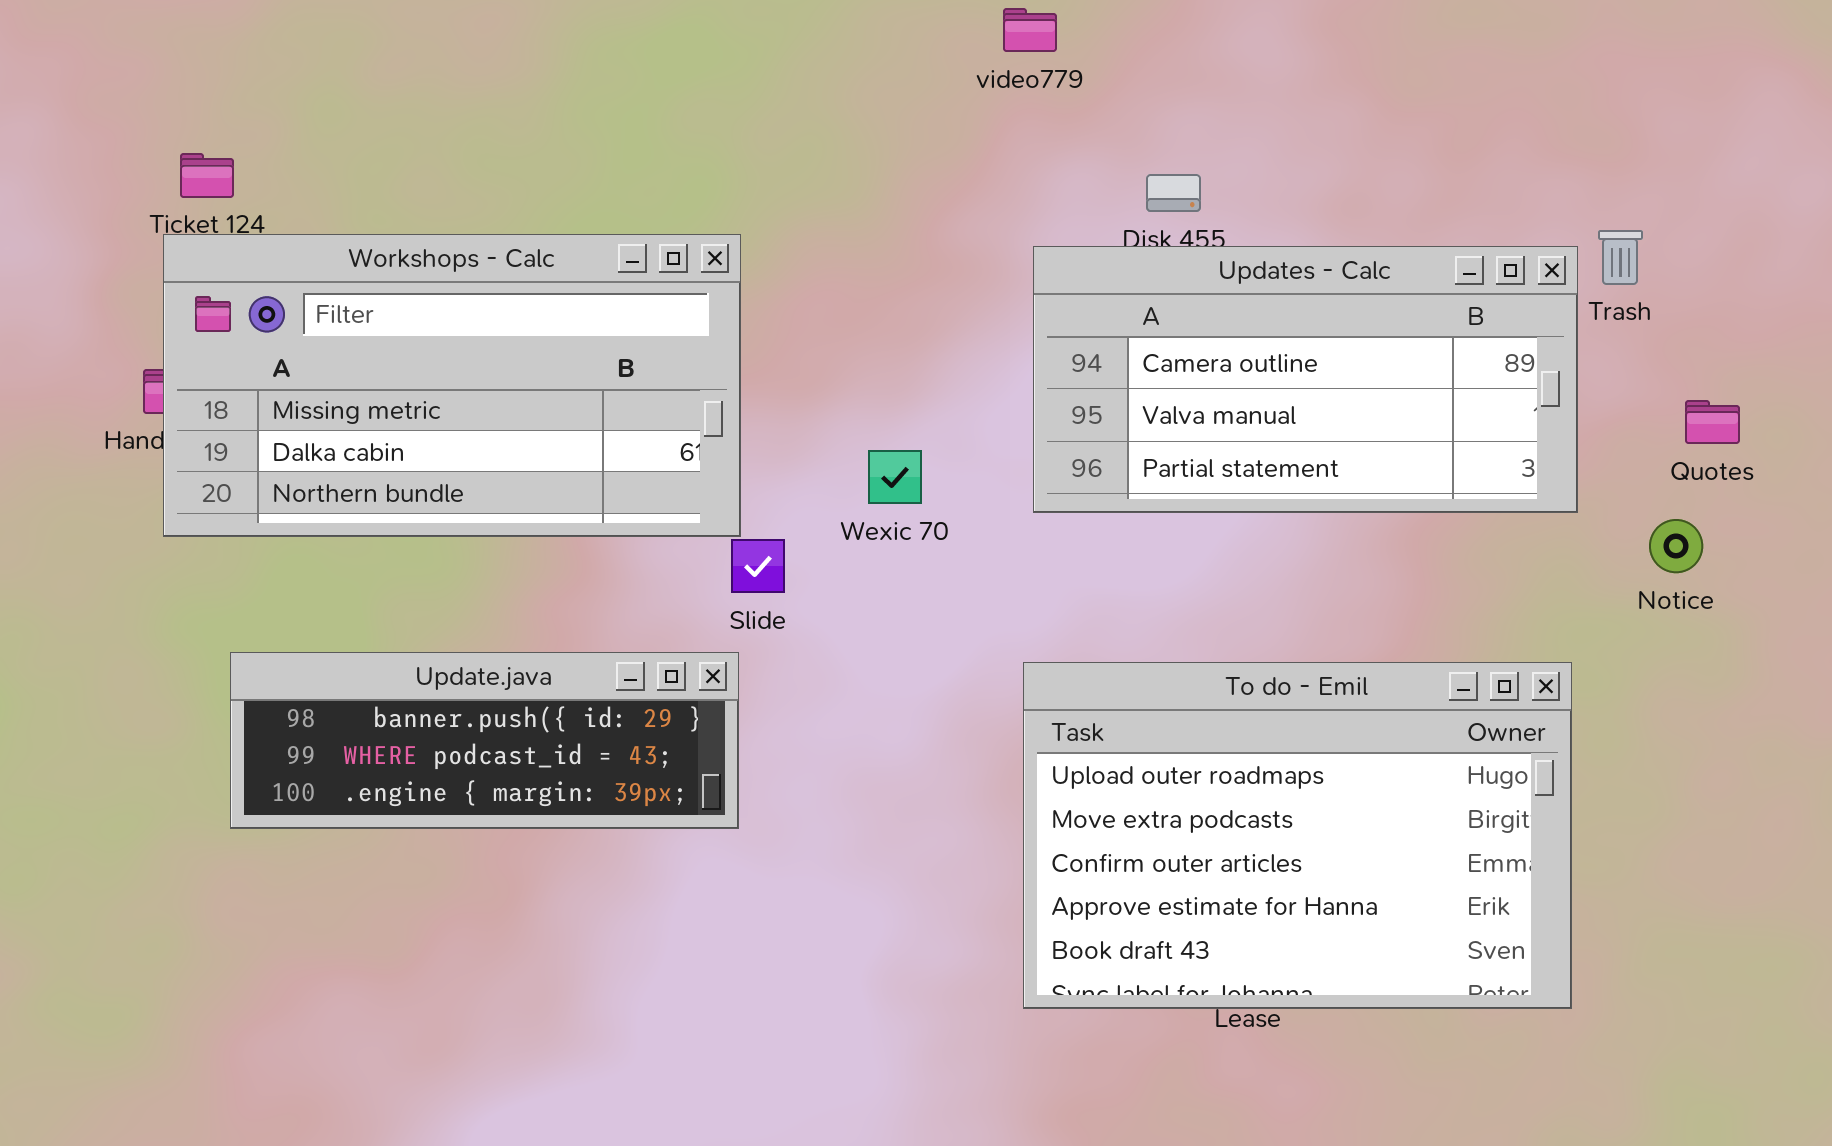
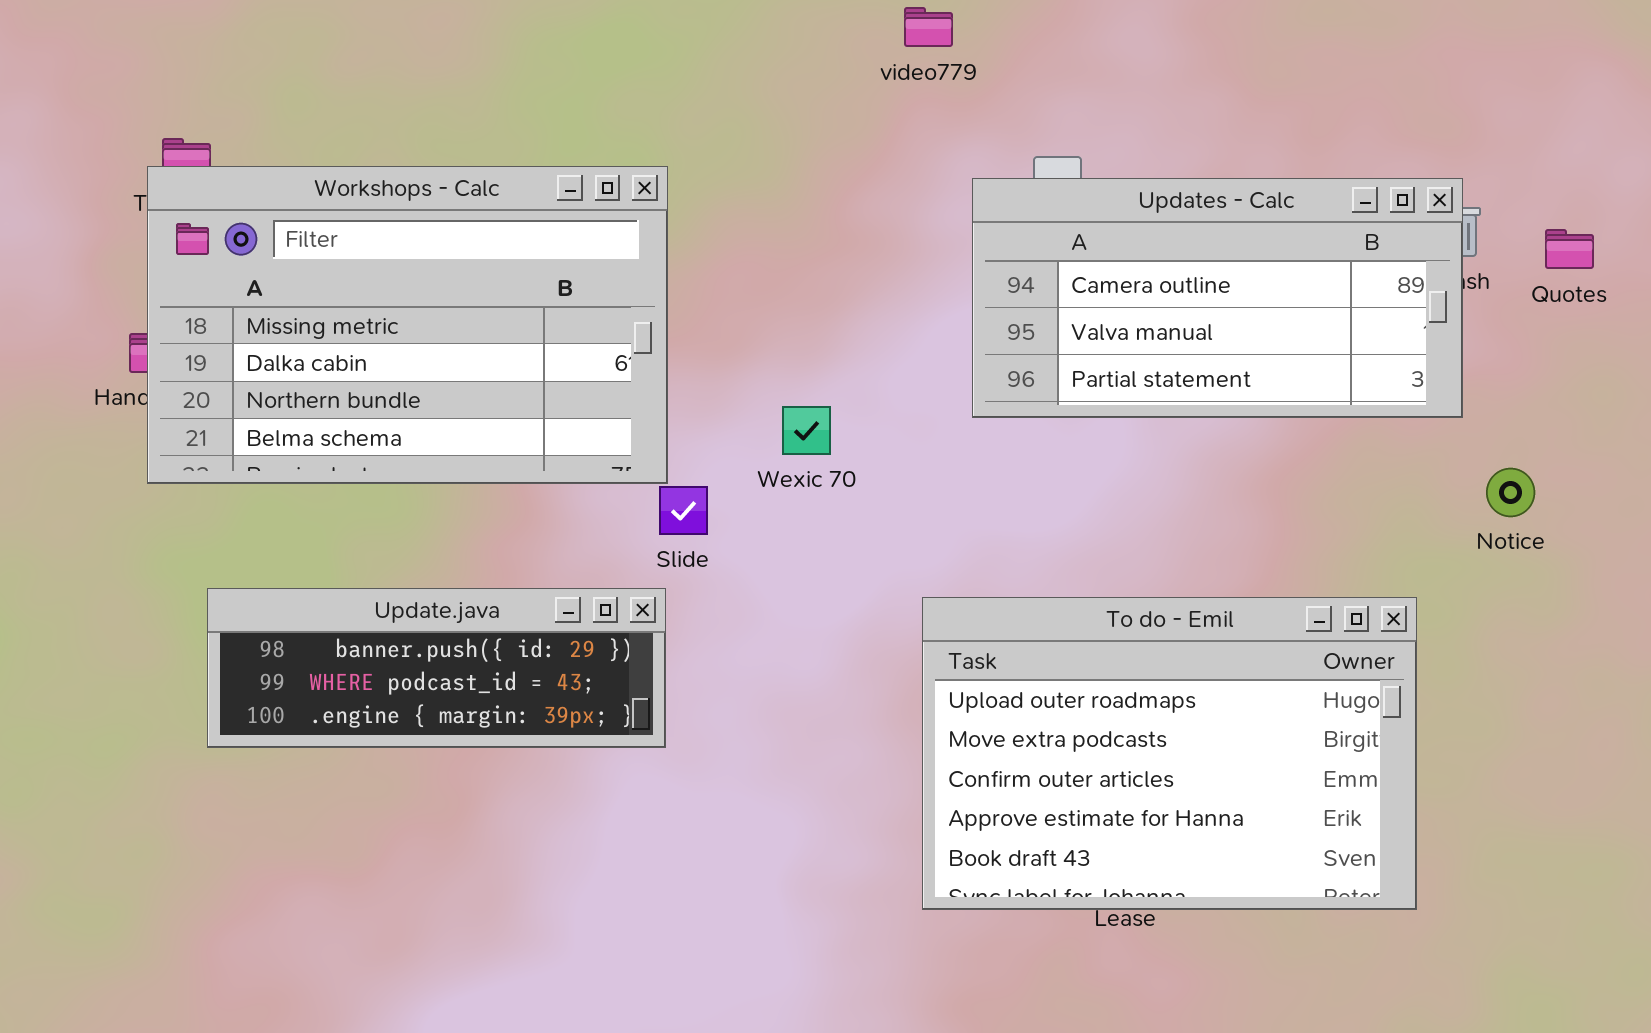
Workshops - Calc: [163,234,741,537] -> [147,166,668,484], resized
Updates - Calc: [1033,246,1578,513] -> [972,178,1463,418], moved
Quotes: [1685,400,1740,444] -> [1545,229,1594,269], moved

